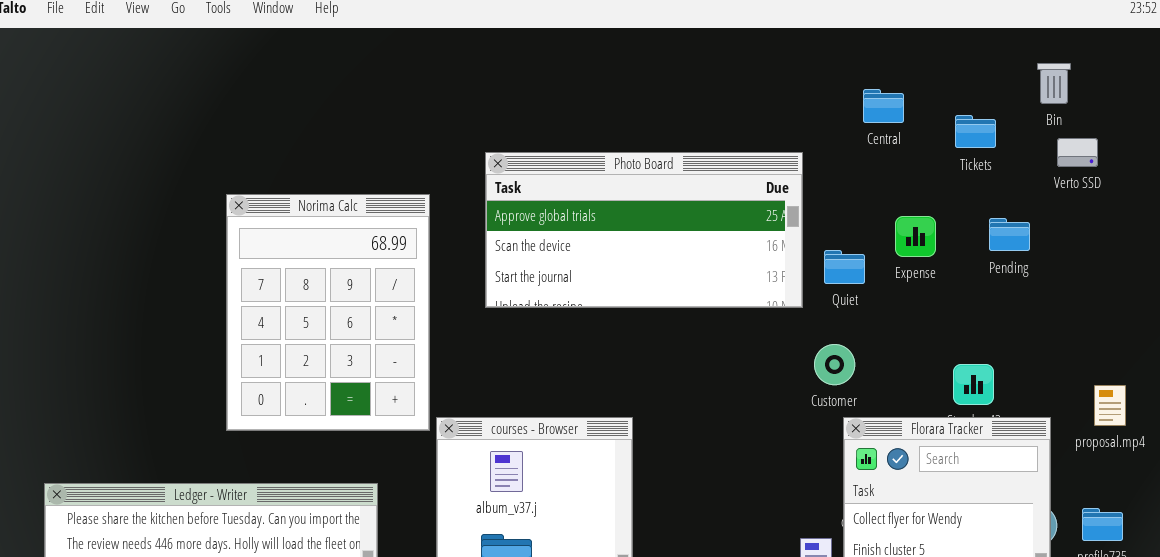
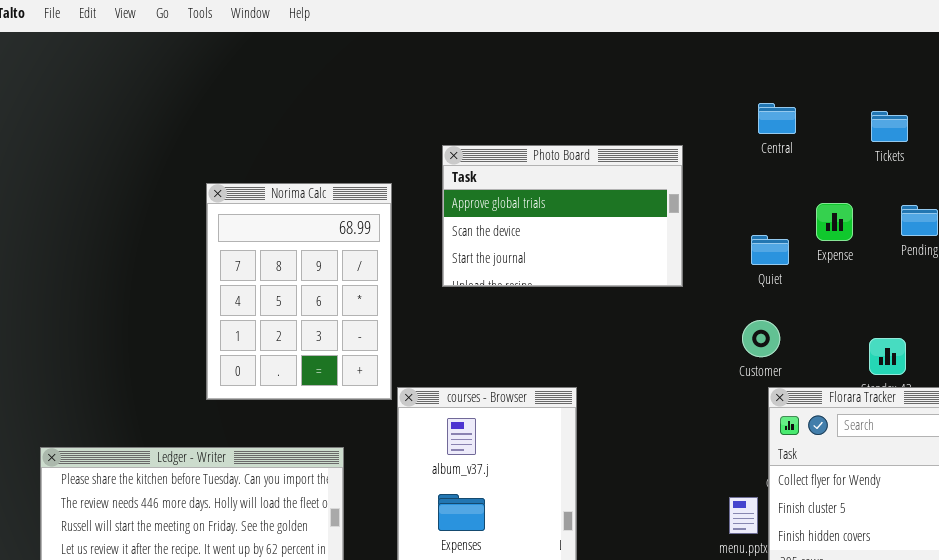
Central: [863,89,904,123] -> [758,103,796,134], moved
Photo Board: [485,152,803,308] -> [442,145,683,287], resized

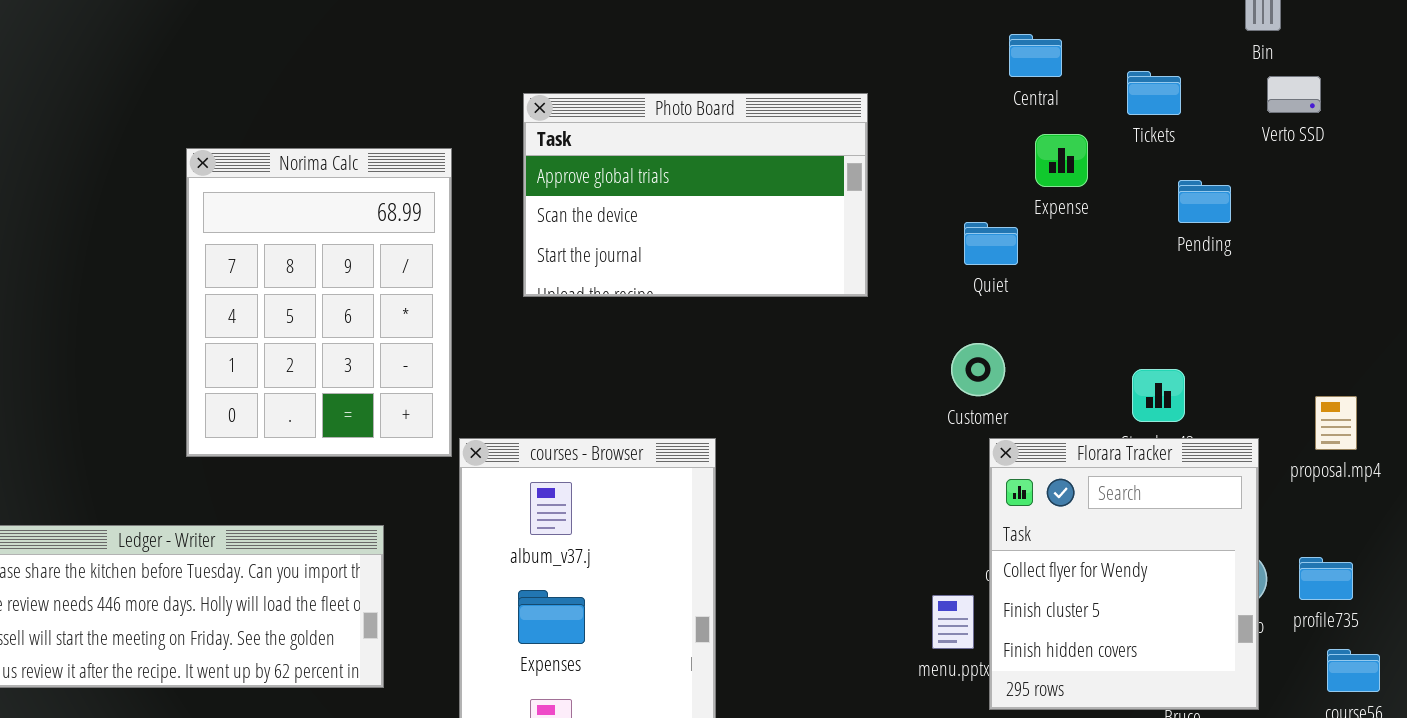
Central: [758,103,796,134] -> [1009,34,1062,77], moved
Tickets: [871,111,908,142] -> [1127,71,1181,115], moved
Expense: [816,203,853,241] -> [1035,134,1088,187], moved

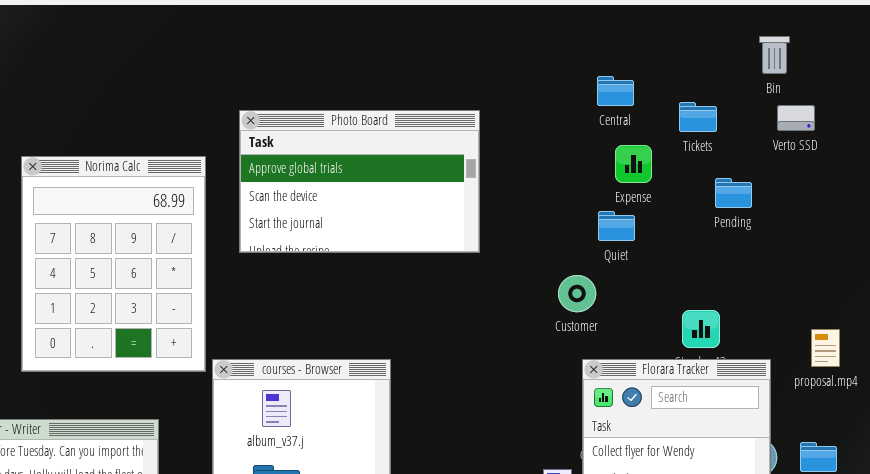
Photo Board: [523,93,868,297] -> [239,110,480,253], moved
Quiet: [964,222,1018,265] -> [598,211,635,241], moved
Customer: [951,343,1005,396] -> [558,275,596,312], moved

